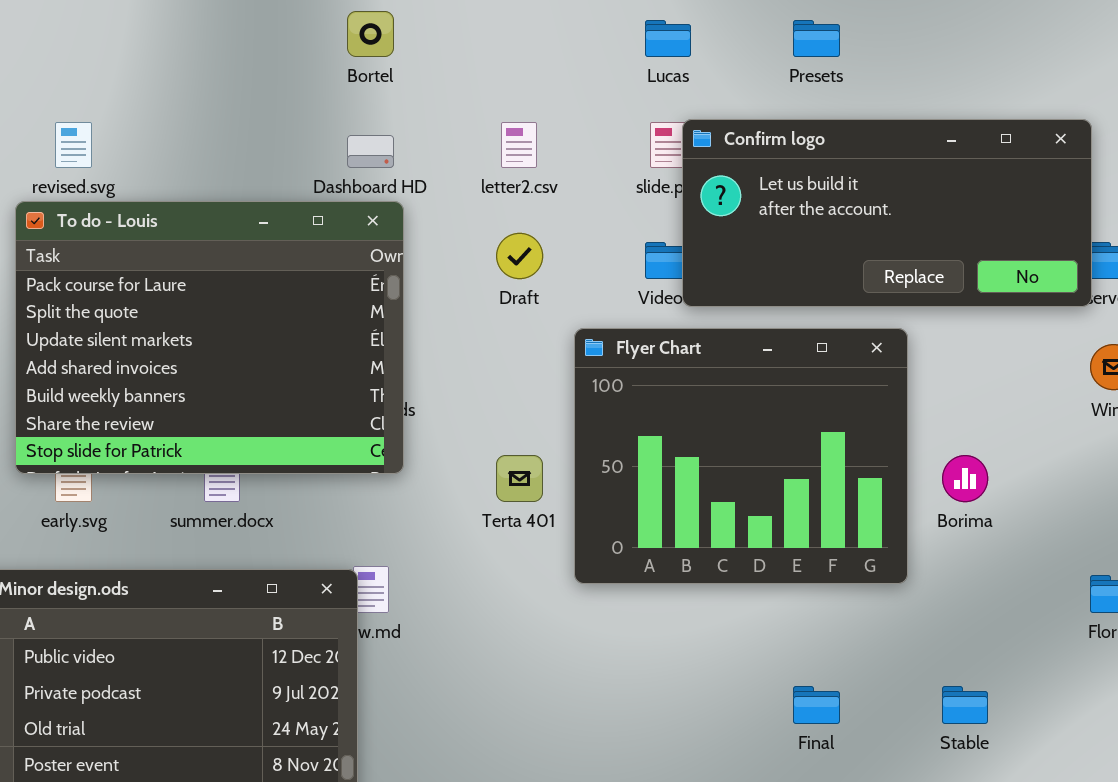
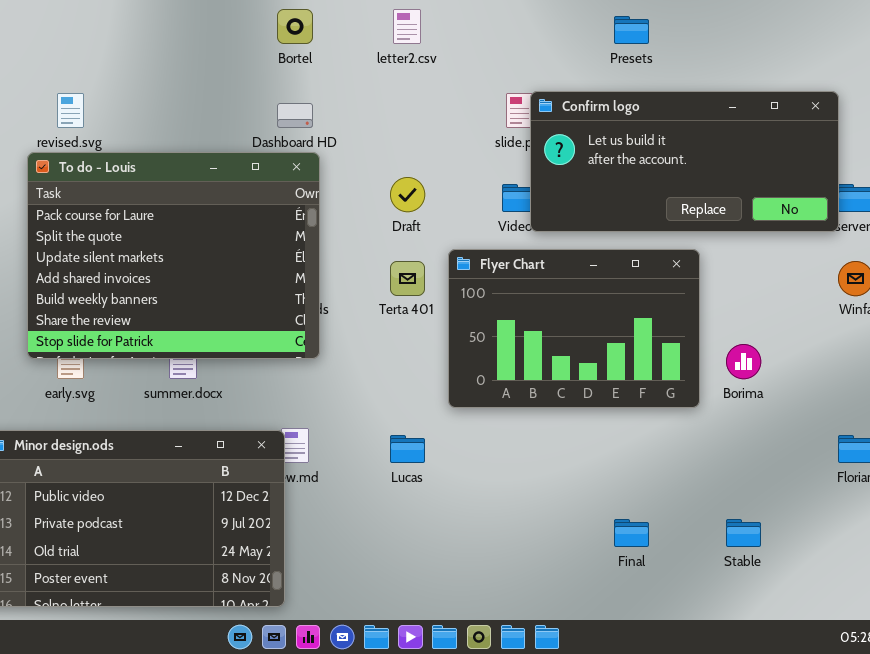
Lucas: [645,20,691,57] -> [390,435,425,463], moved
letter2.csv: [501,122,537,168] -> [393,9,421,44], moved
Flyer Chart: [574,328,908,584] -> [448,249,700,408], resized
Terta 401: [496,455,543,502] -> [390,261,425,296], moved

